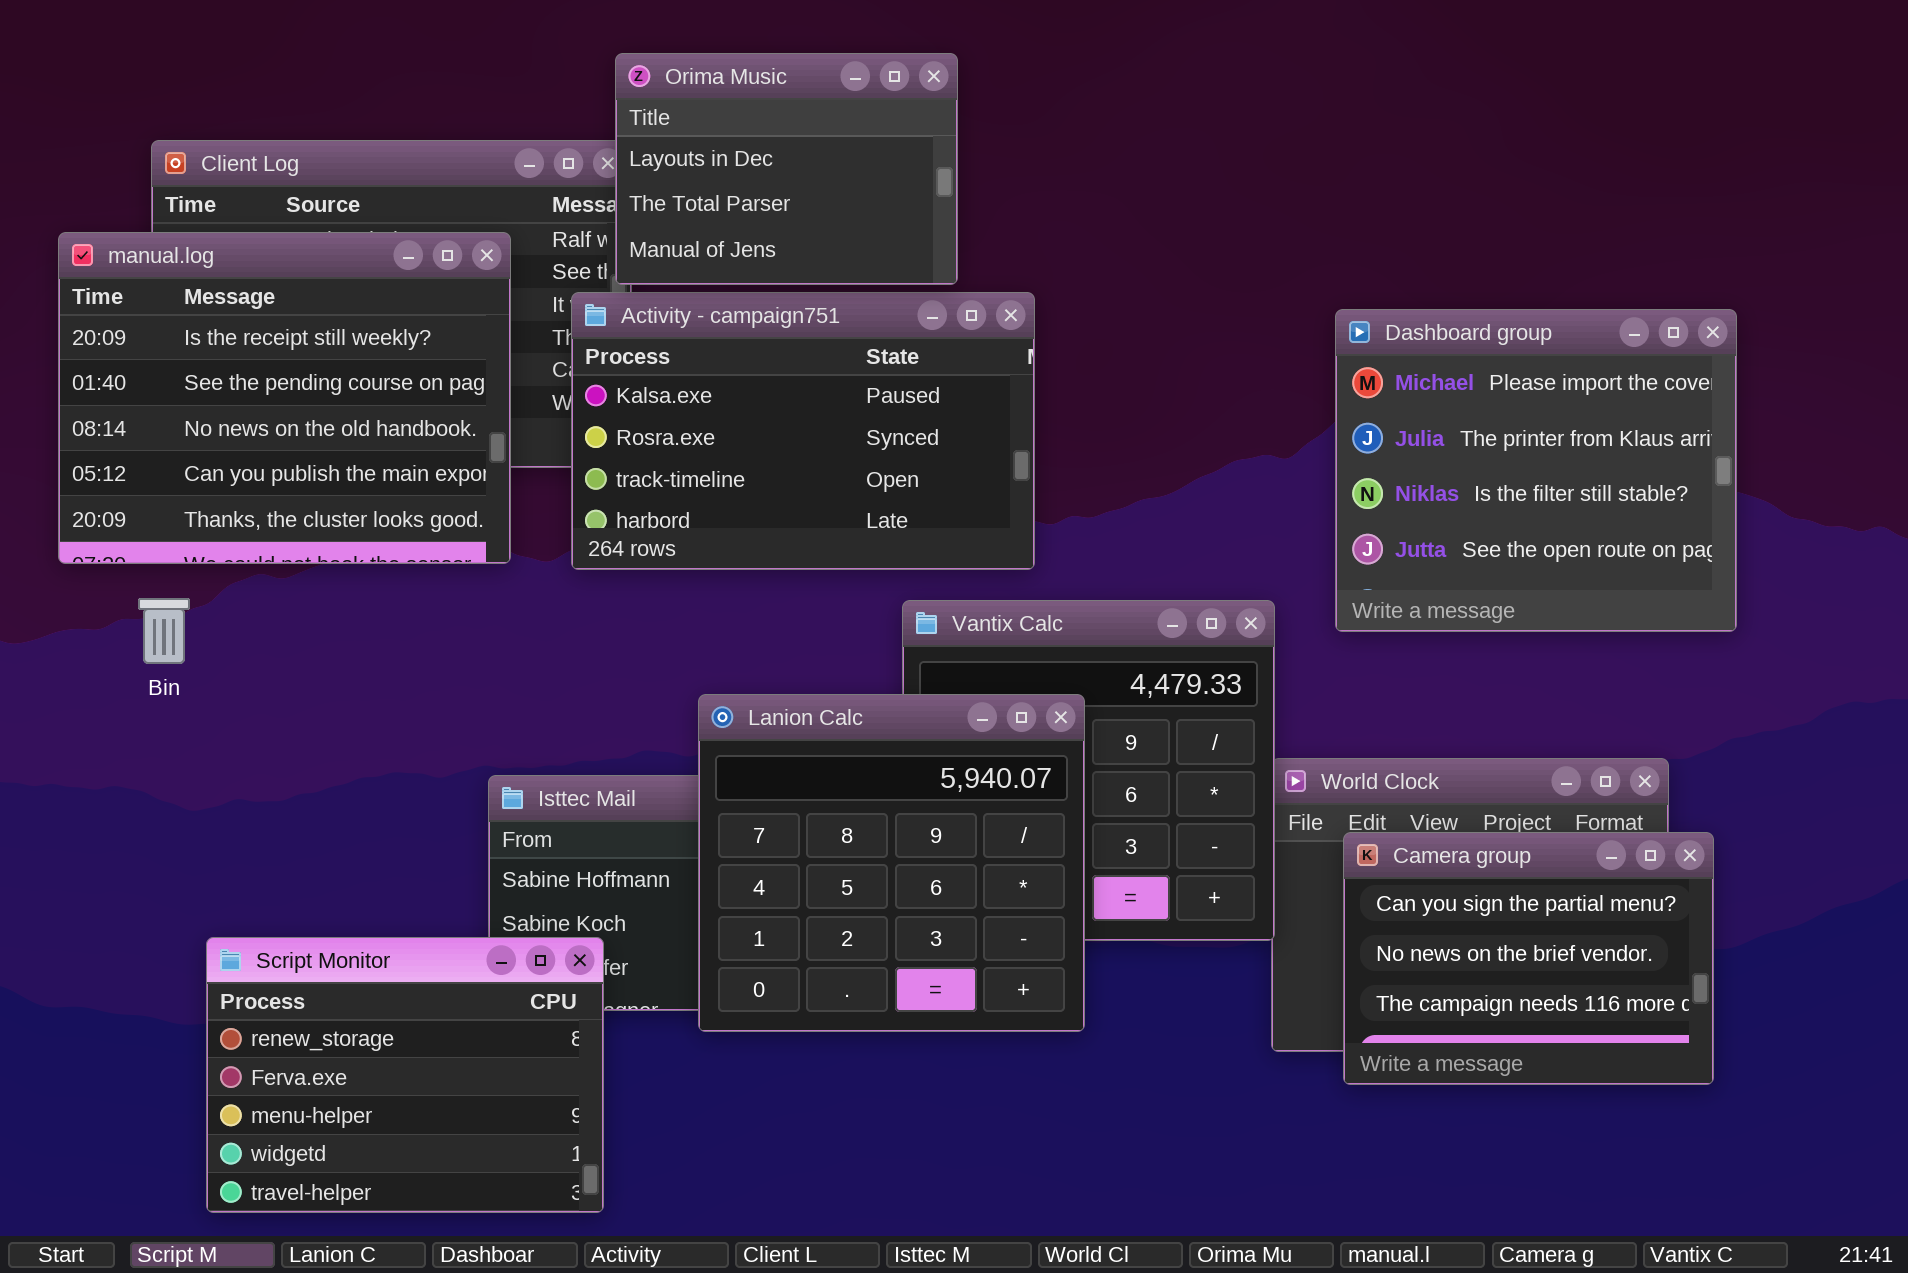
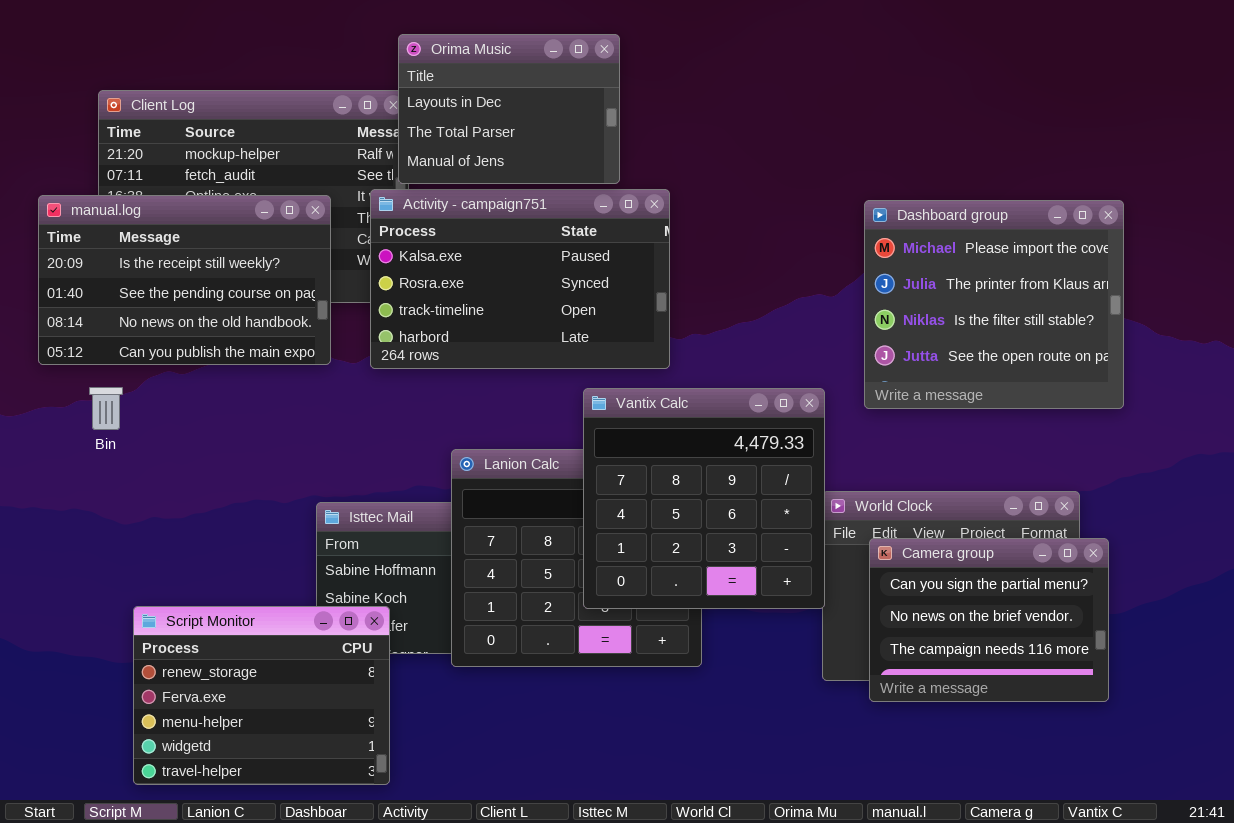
manual.log: [58,232,511,564] -> [38,195,331,365], resized
Vantix Calc: [902,600,1275,941] -> [583,388,825,609], raised

